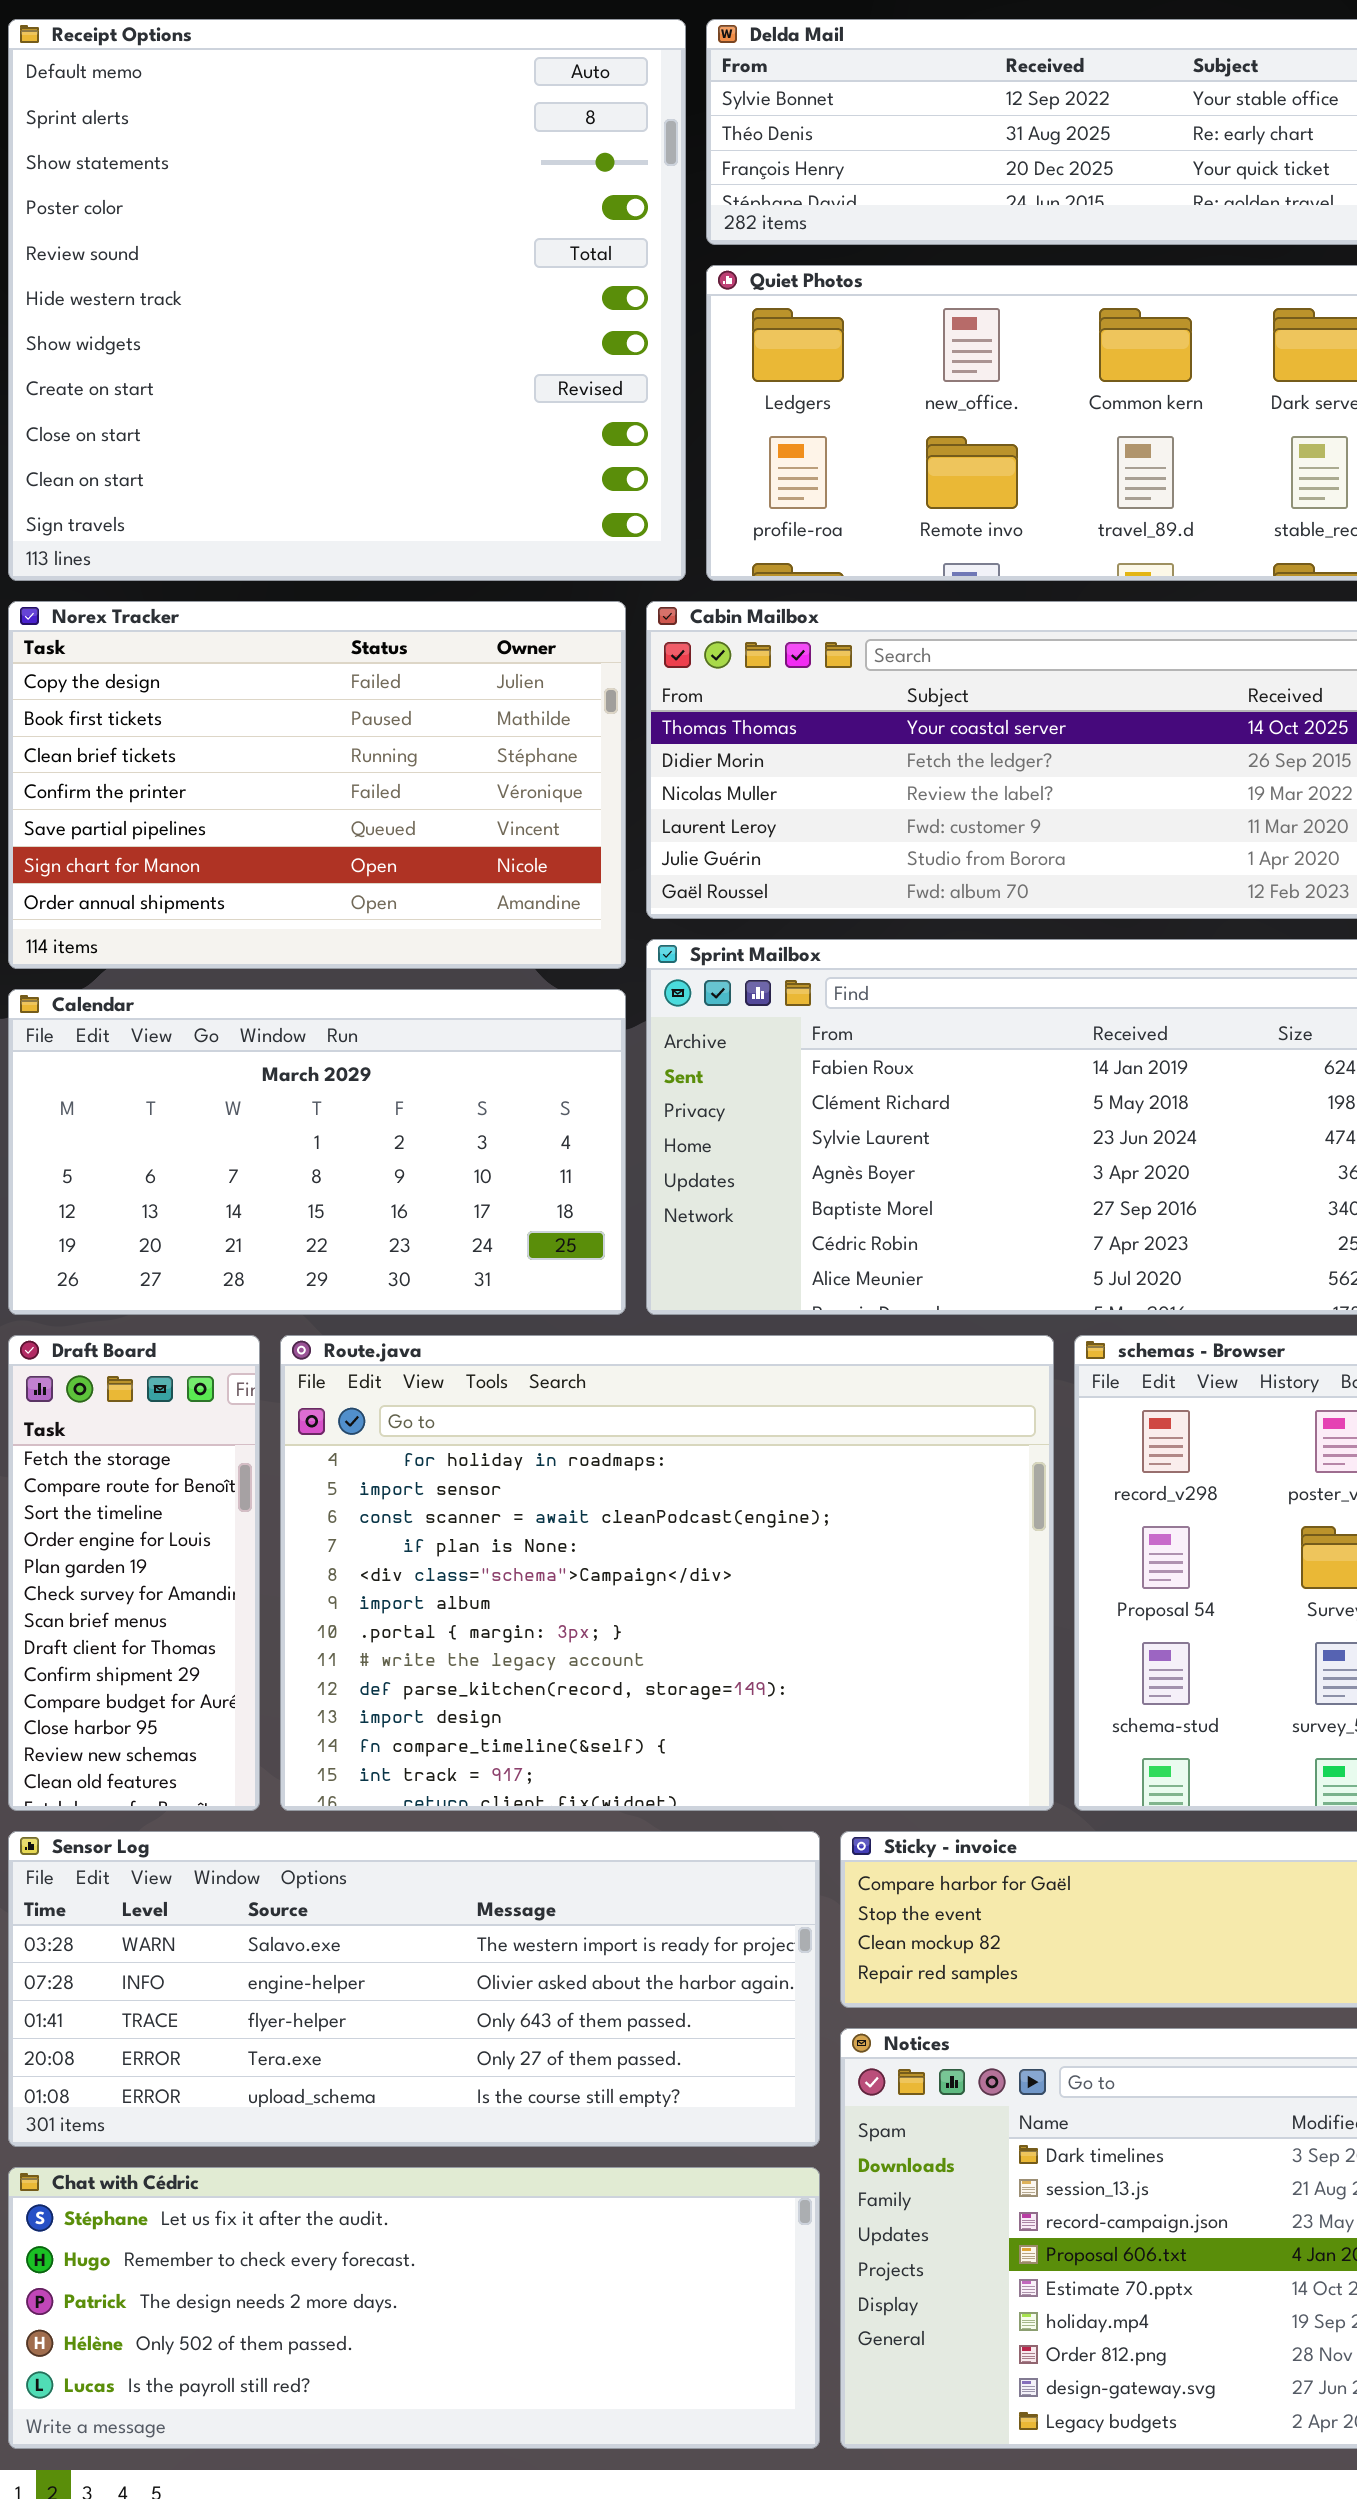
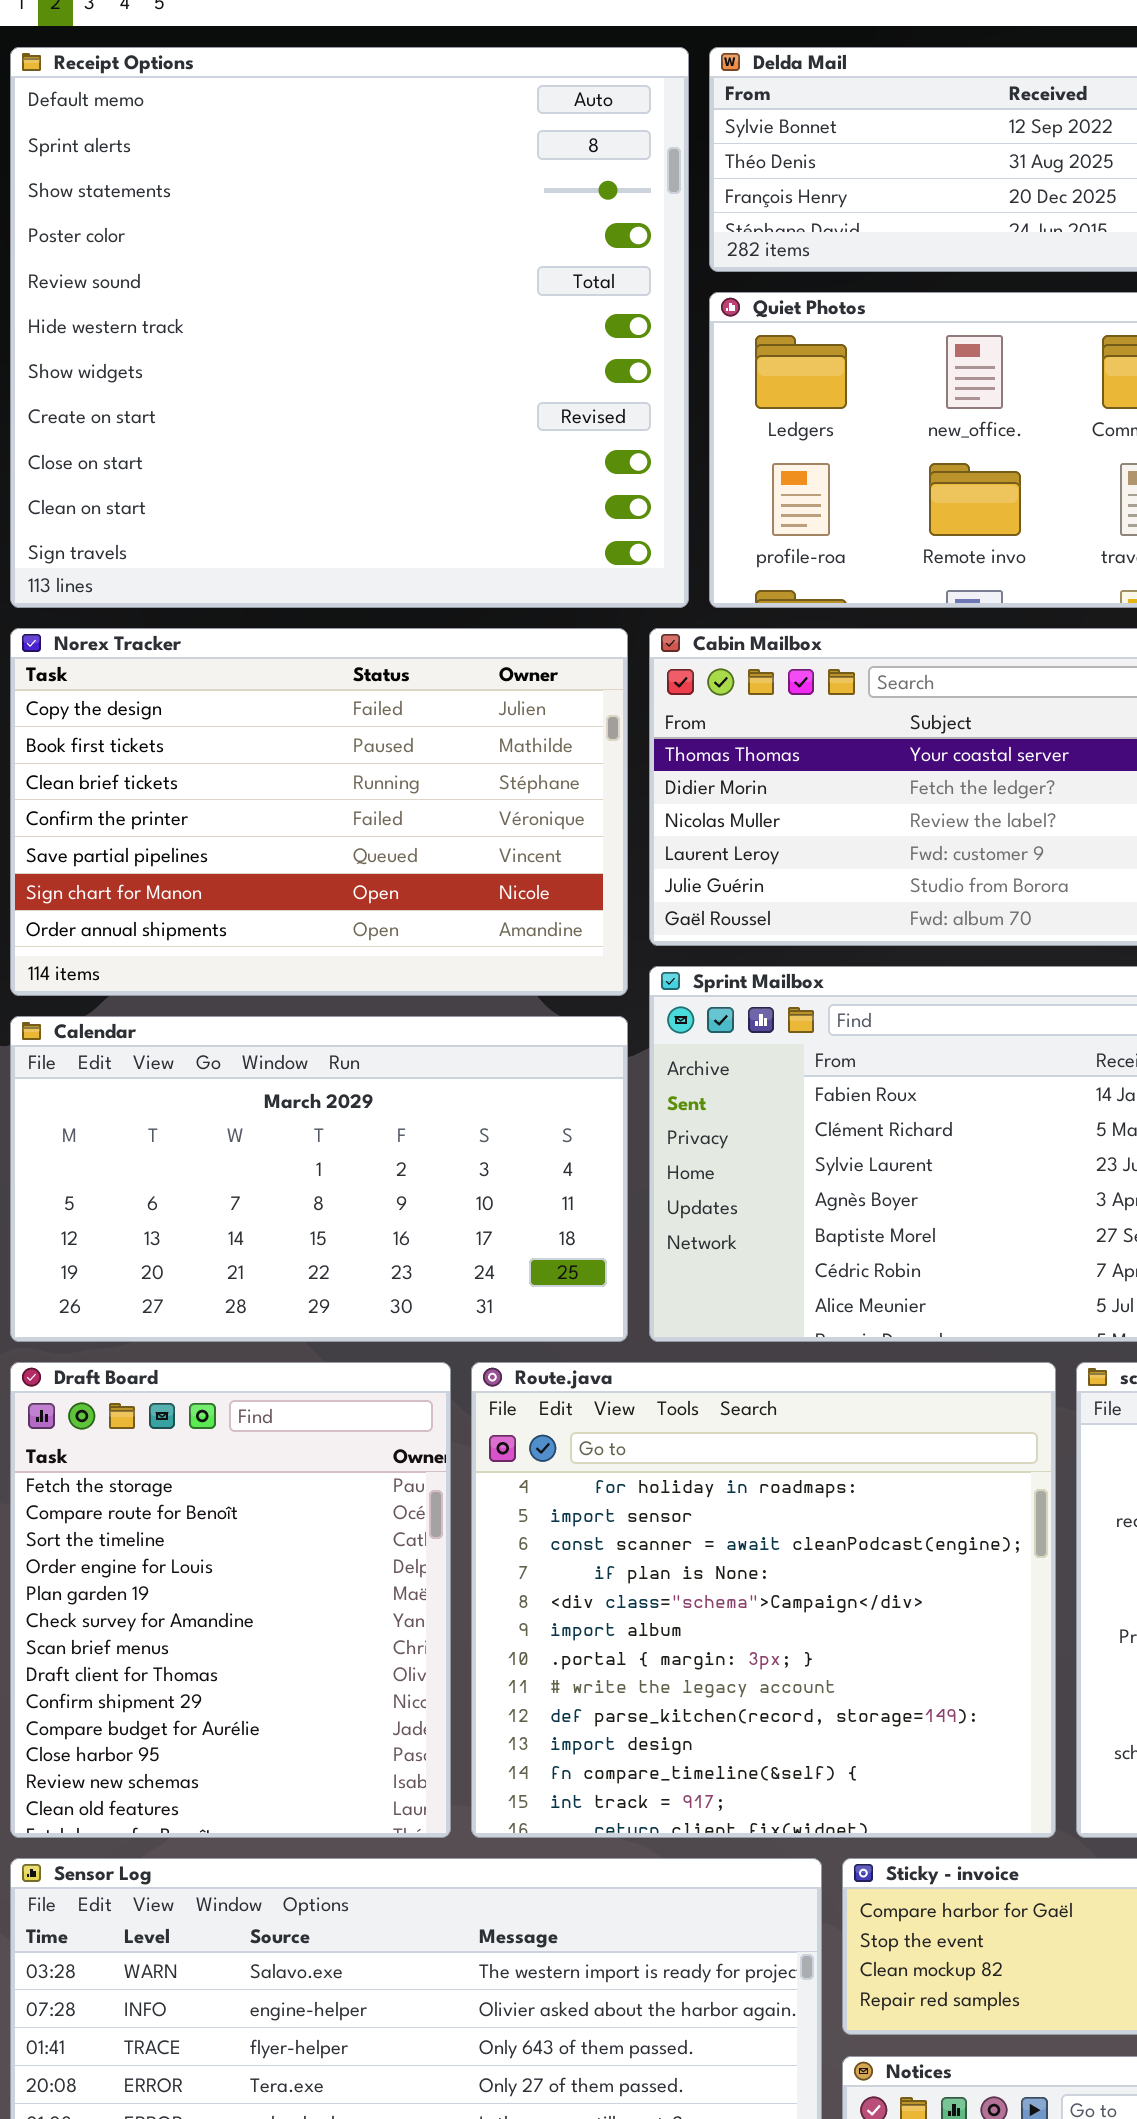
Draft Board: [8,1335,260,1811] -> [10,1362,451,1838], resized
Route.java: [280,1335,1054,1811] -> [471,1362,1056,1838], resized

